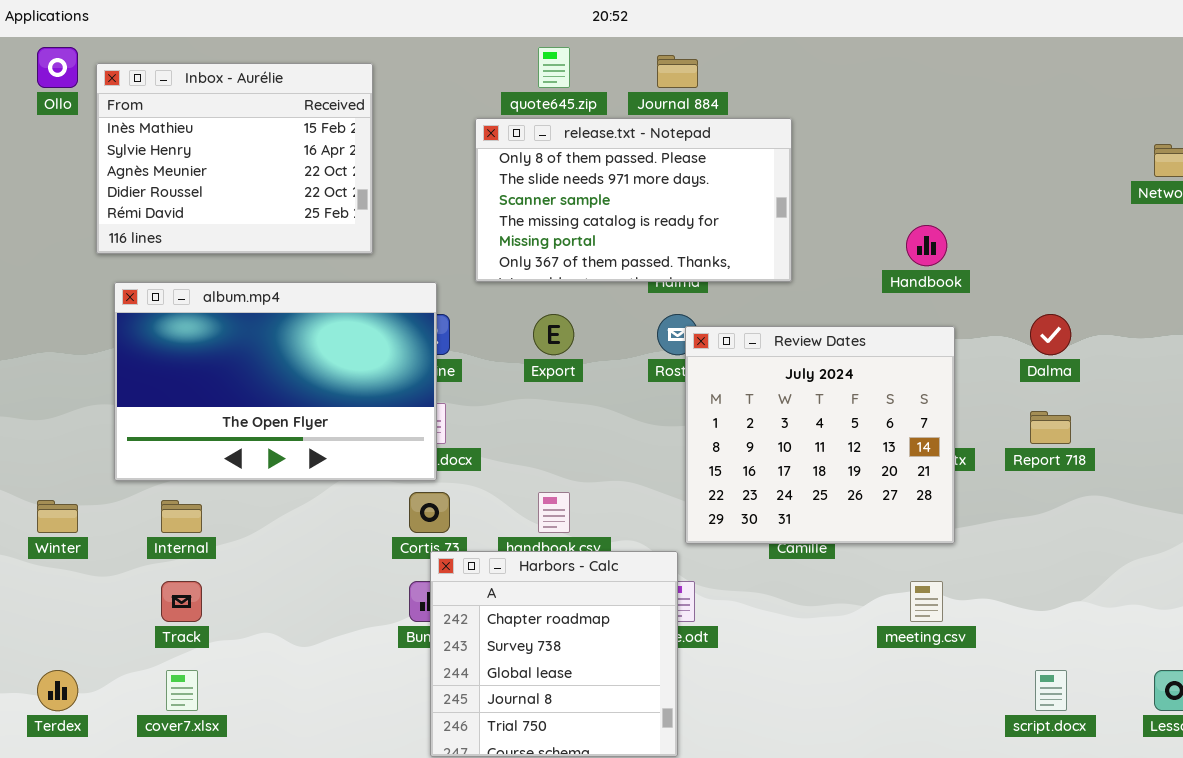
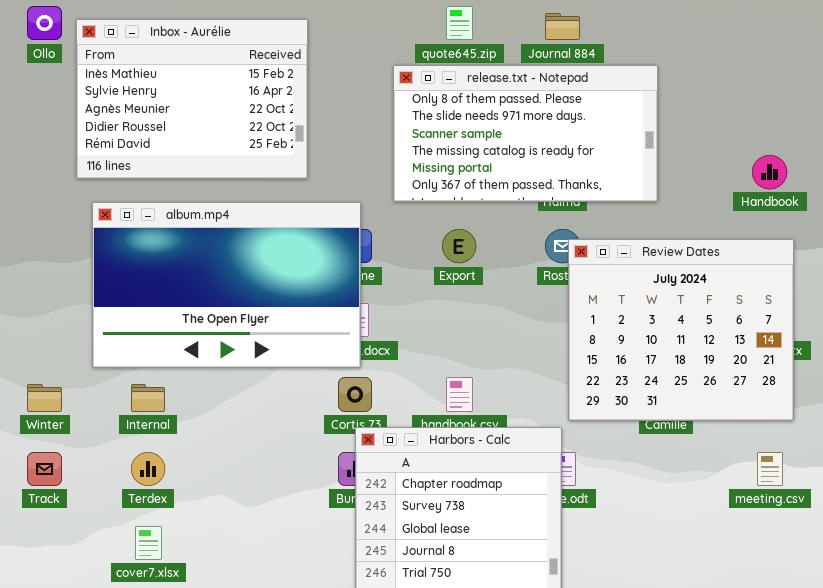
Track: [161,581,202,622] -> [27,452,62,486], moved
Terdex: [37,670,78,711] -> [131,452,165,486], moved

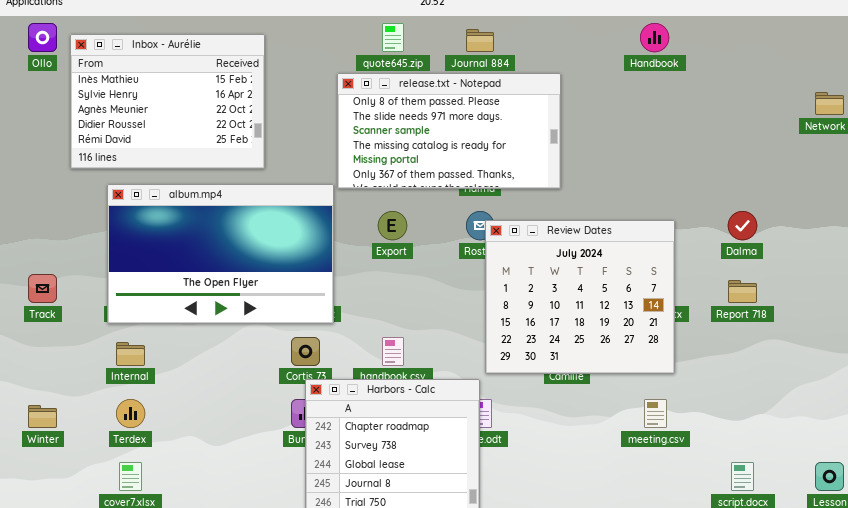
Handbook: [752,155,787,189] -> [640,23,669,52], moved
album.mp4: [92,202,361,368] -> [107,184,334,324], moved
Winter: [27,384,62,412] -> [28,405,57,428], moved
Track: [27,452,62,486] -> [28,274,57,303], moved

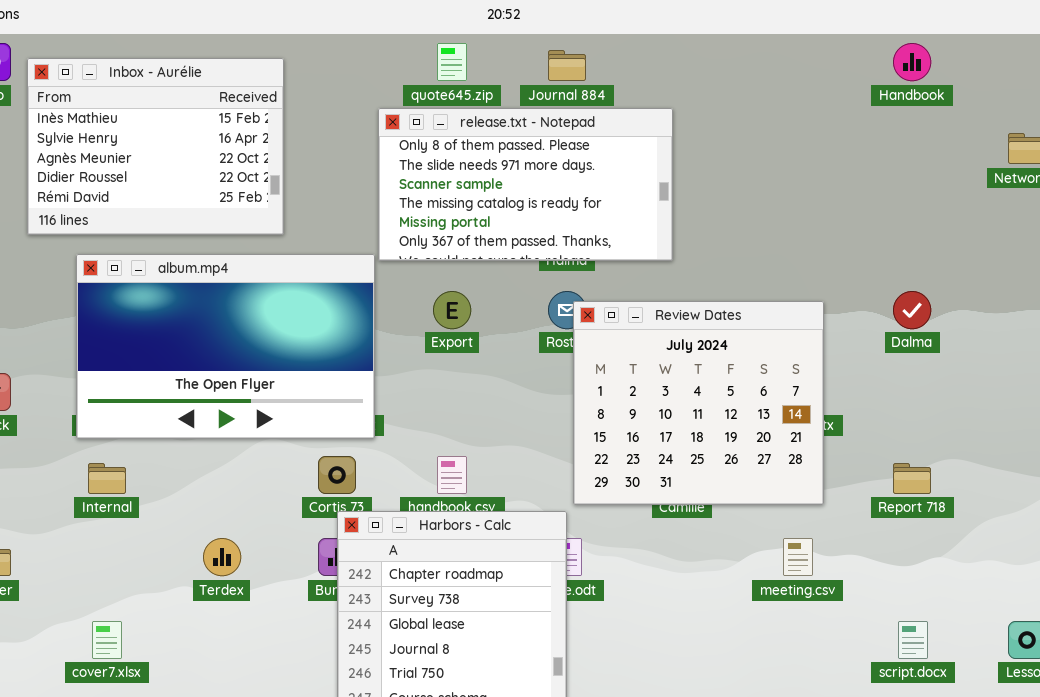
Handbook: [640,23,669,52] -> [893,43,931,81], moved
Report 718: [728,280,757,303] -> [893,463,931,494], moved
Terdex: [116,399,145,428] -> [203,538,241,576], moved

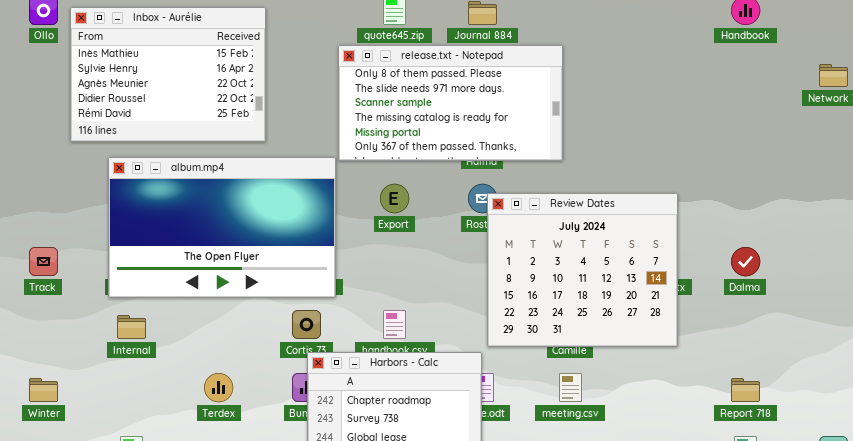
Dalma: [893,291,931,329] -> [731,247,760,276], moved
Report 718: [893,463,931,494] -> [731,378,760,402], moved
meeting.csv: [783,538,813,576] -> [559,373,582,402], moved

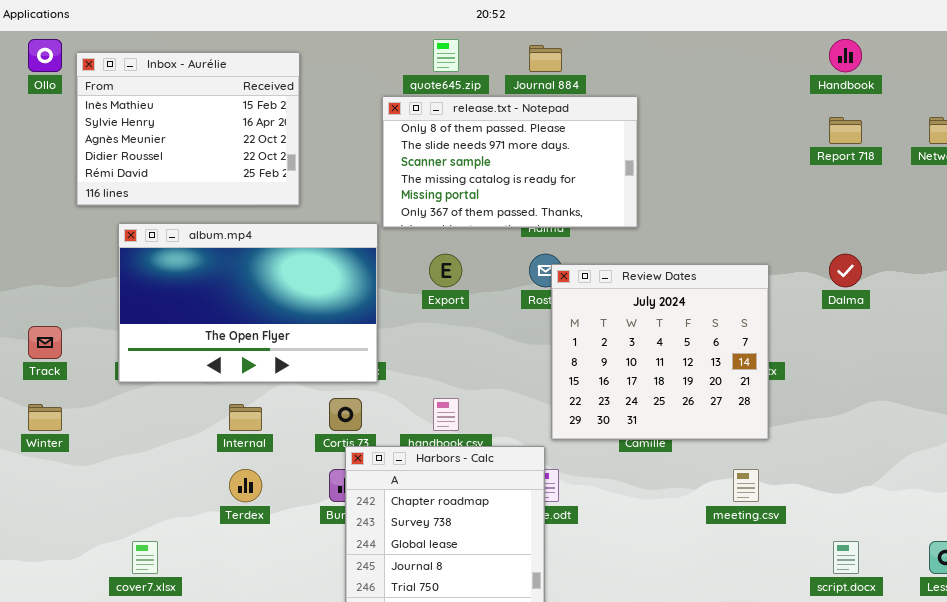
Dalma: [731,247,760,276] -> [829,254,862,287], moved
Internal: [117,315,146,339] -> [229,404,262,431], moved
meeting.csv: [559,373,582,402] -> [733,469,759,502], moved
Winter: [29,378,58,402] -> [28,404,62,431], moved
Report 718: [731,378,760,402] -> [829,117,862,144], moved

